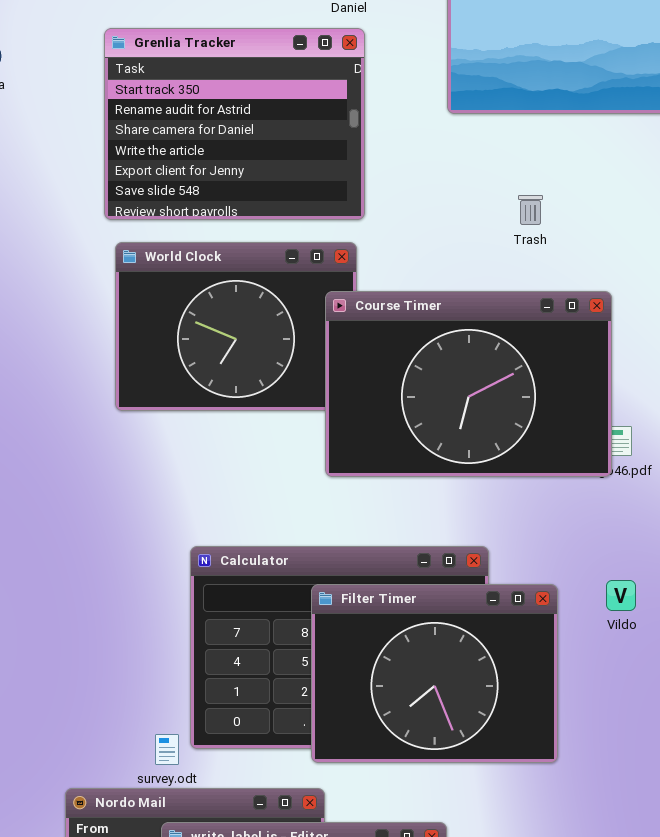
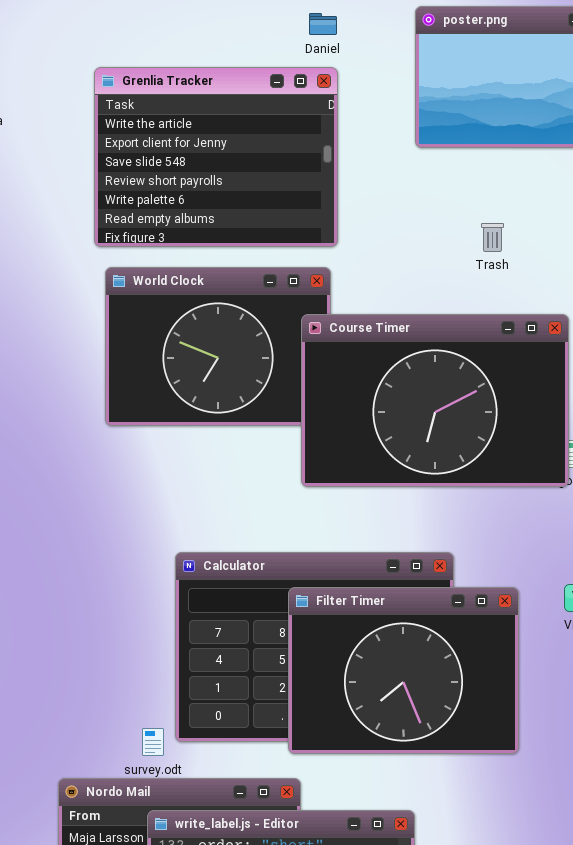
Grenlia Tracker: [104,28,365,220] -> [94,67,338,247], scrolled down 3 rows

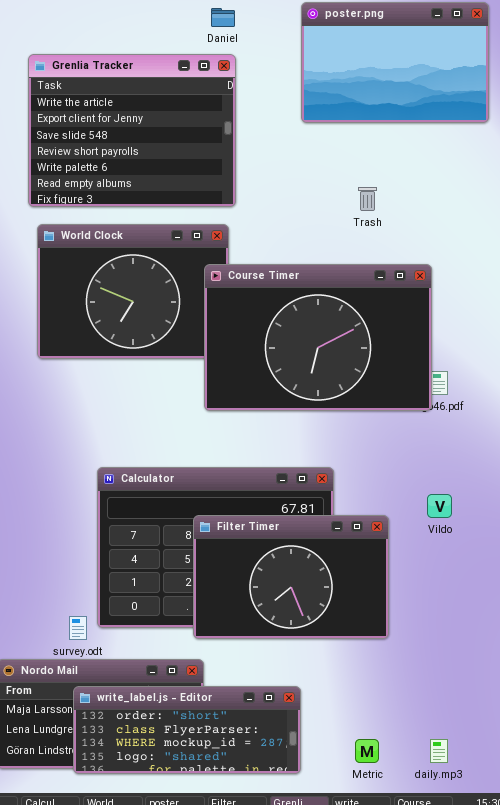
Filter Timer: [288,587,519,754] -> [193,515,389,639], resized

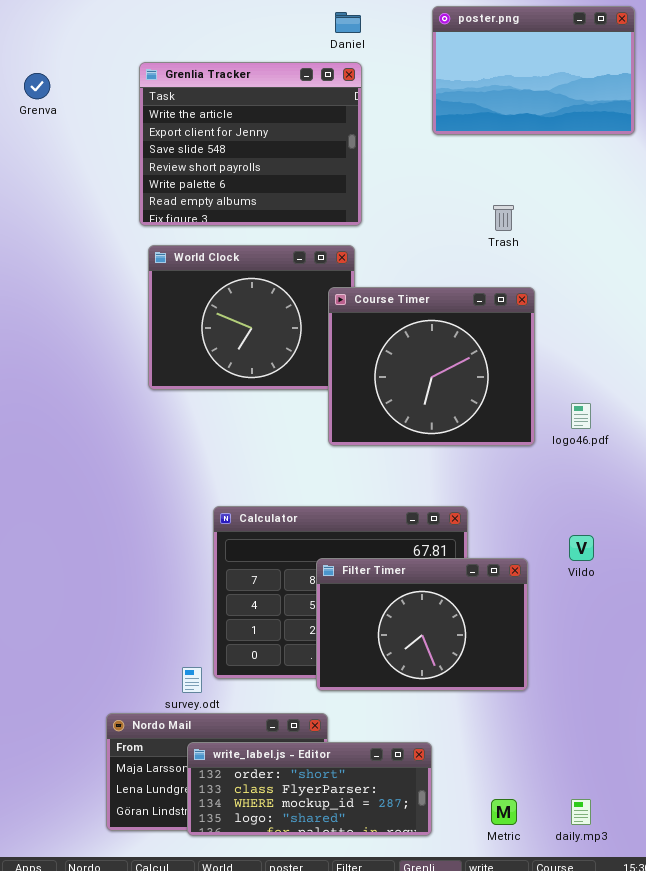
Course Timer: [204,264,432,411] -> [328,287,535,446], resized

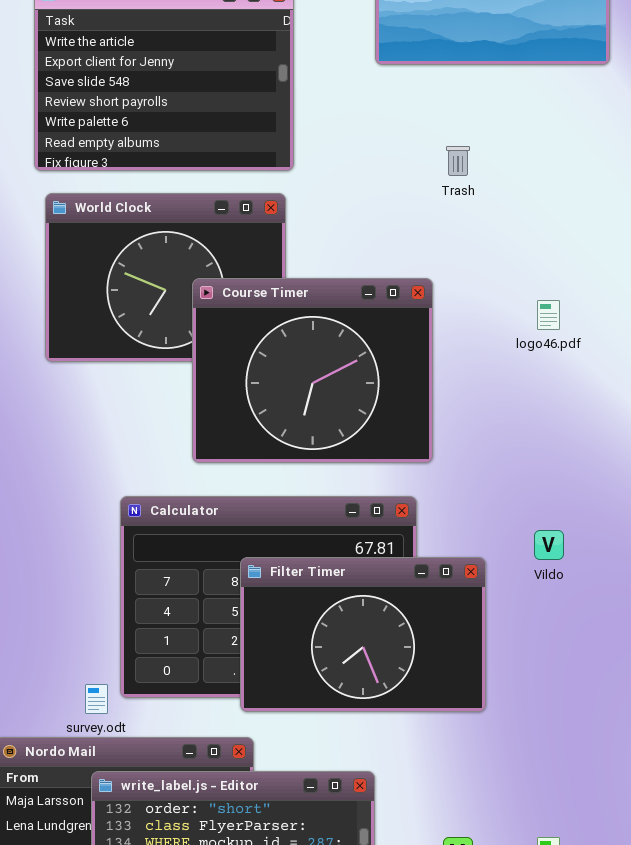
Course Timer: [328,287,535,446] -> [192,278,433,463], moved
logo46.pdf: [571,403,591,429] -> [537,300,560,330], moved

